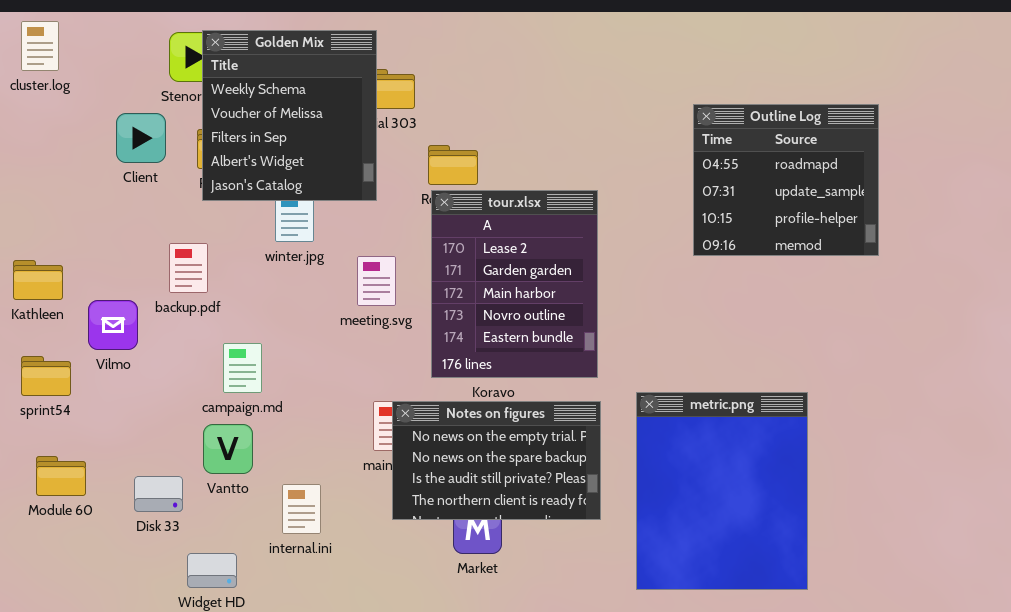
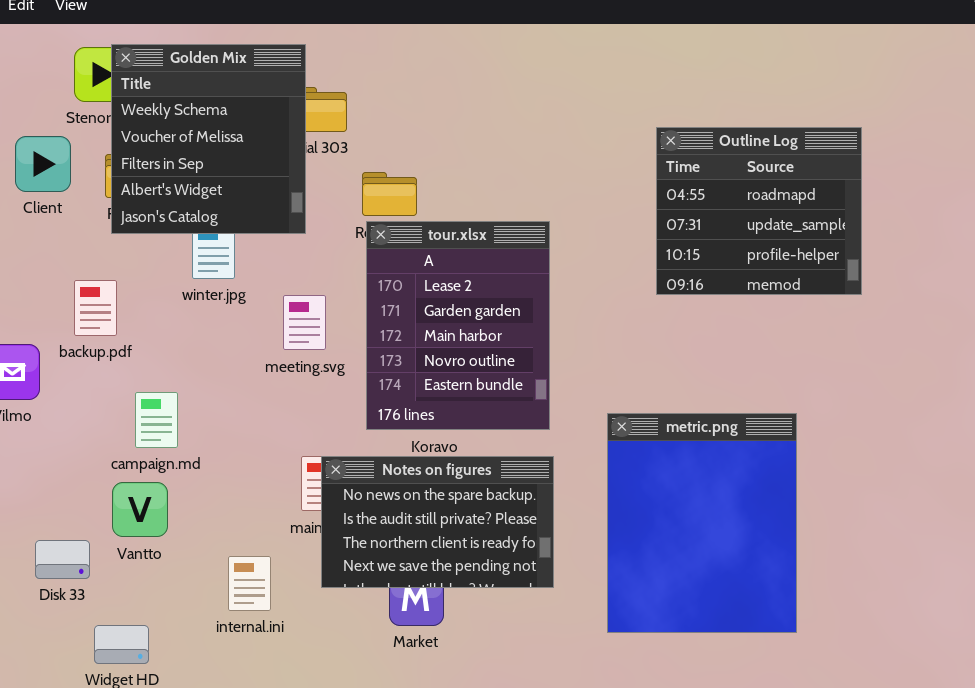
metric.png: [636,392,808,590] -> [607,413,797,633], moved
Notes on figures: [392,401,601,520] -> [321,456,554,588], scrolled down 1 row
internal.ini: [282,484,321,534] -> [228,556,271,611], moved

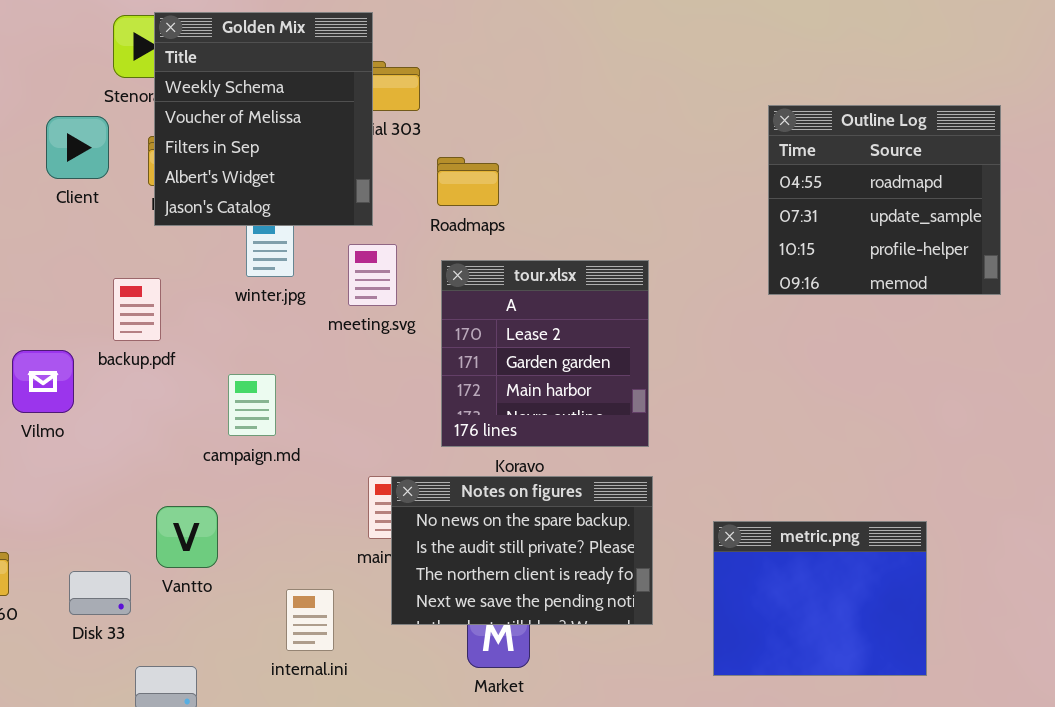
tour.xlsx: [366,221,550,430] -> [441,260,649,447], resized
meeting.svg: [283,295,326,350] -> [348,244,397,306], moved
campaign.md: [135,392,178,448] -> [228,374,276,436], moved
metric.png: [607,413,797,633] -> [713,521,927,676], resized

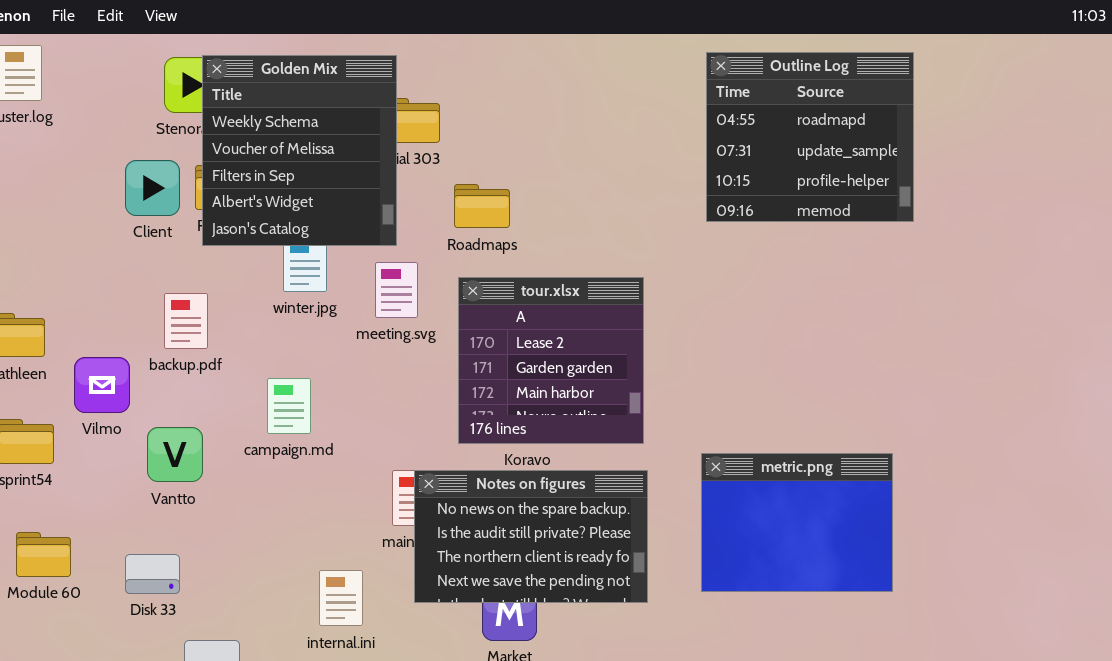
Outline Log: [768,105,1001,295] -> [706,52,914,222], moved
Client: [46,116,109,179] -> [125,160,180,216], moved
Vantto: [156,506,218,568] -> [147,427,203,482], moved
metric.png: [713,521,927,676] -> [701,453,893,592], moved

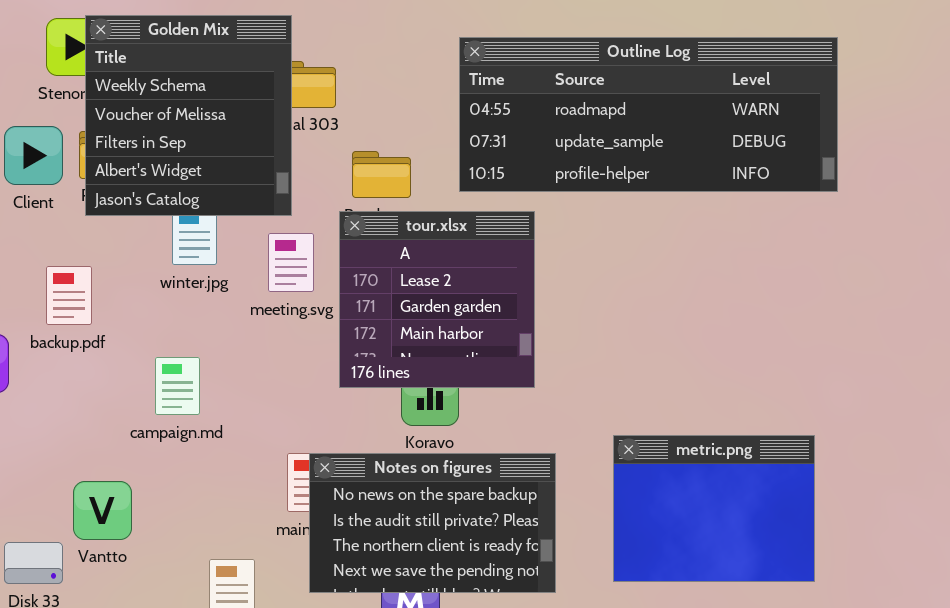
Outline Log: [706,52,914,222] -> [459,37,838,192], resized
tour.xlsx: [458,277,644,444] -> [339,211,535,388], moved
Vantto: [147,427,203,482] -> [73,481,132,540], moved

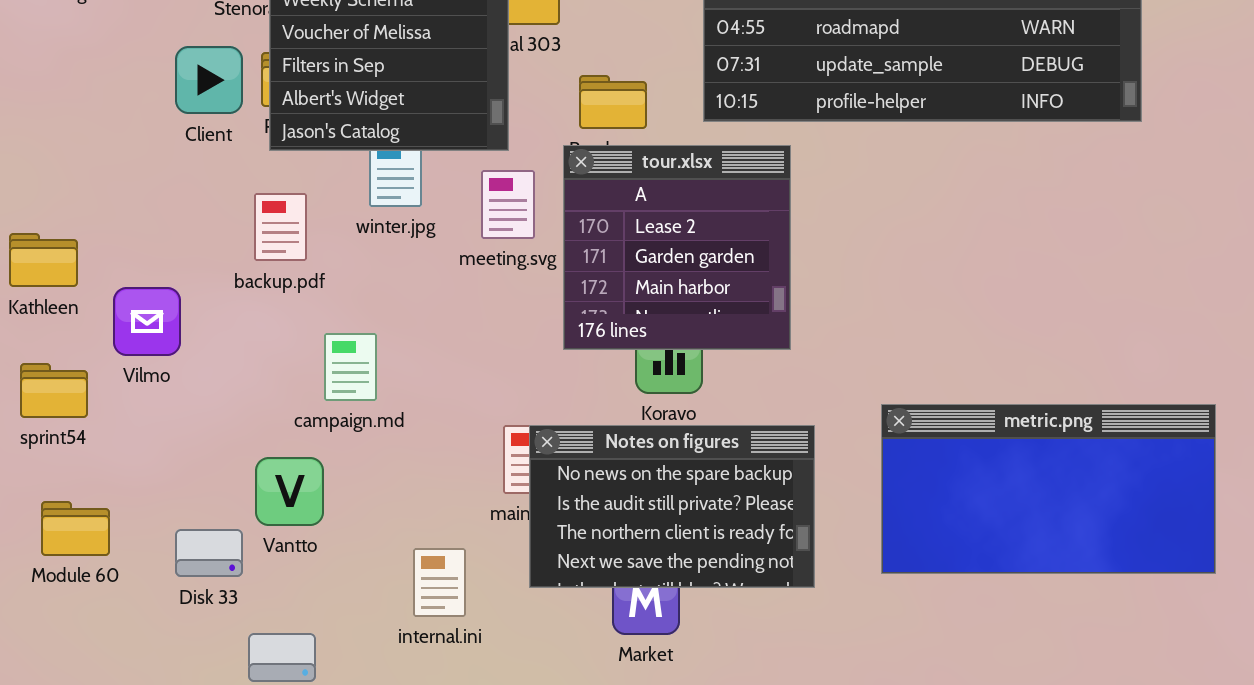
backup.pdf: [46,266,92,325] -> [254,193,307,261], moved
campaign.md: [155,357,200,415] -> [324,333,377,401], moved
metric.png: [613,435,815,582] -> [881,404,1216,574], resized

